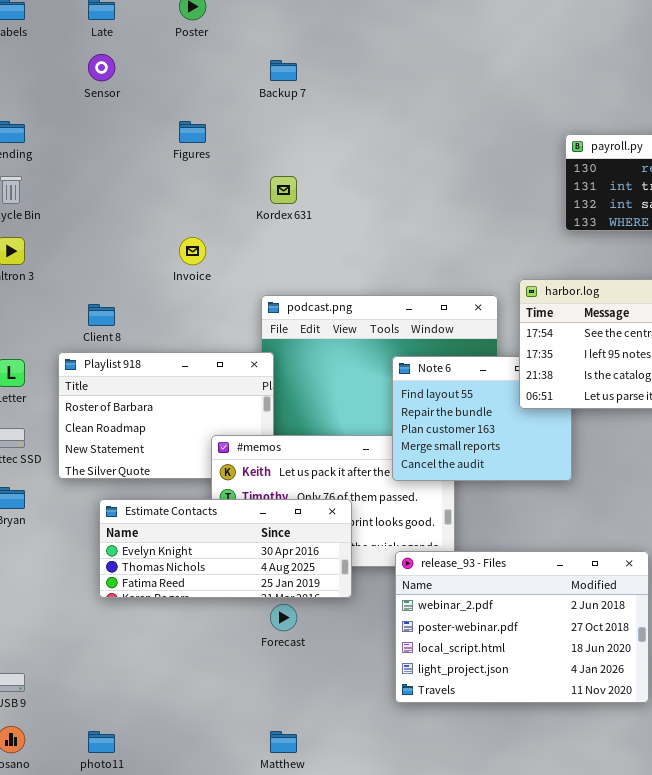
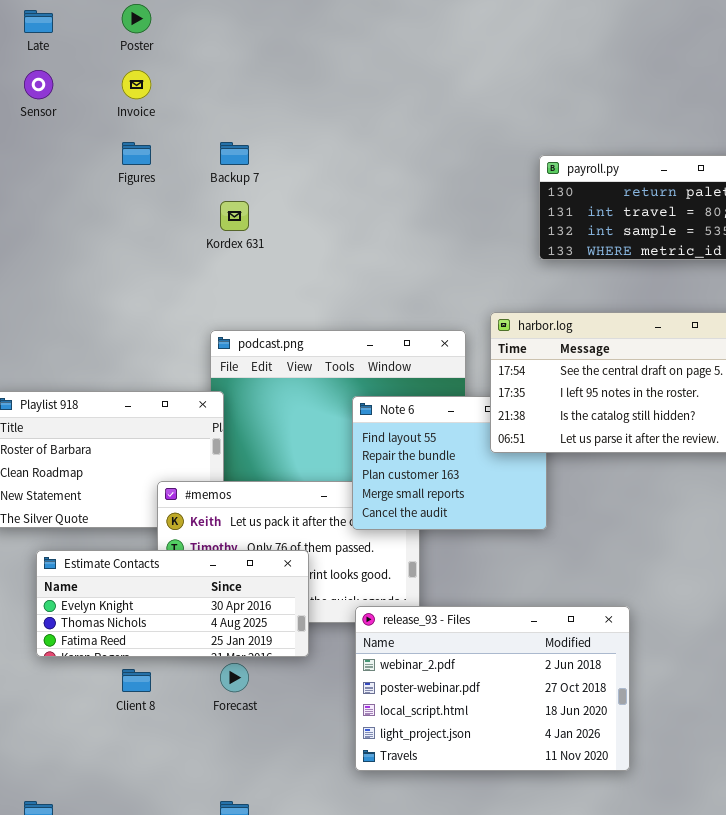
Backup 7: [270,60,297,81] -> [220,142,249,165], moved
Invoice: [179,237,206,265] -> [122,70,151,99], moved
Client 8: [88,304,115,326] -> [122,669,151,692], moved

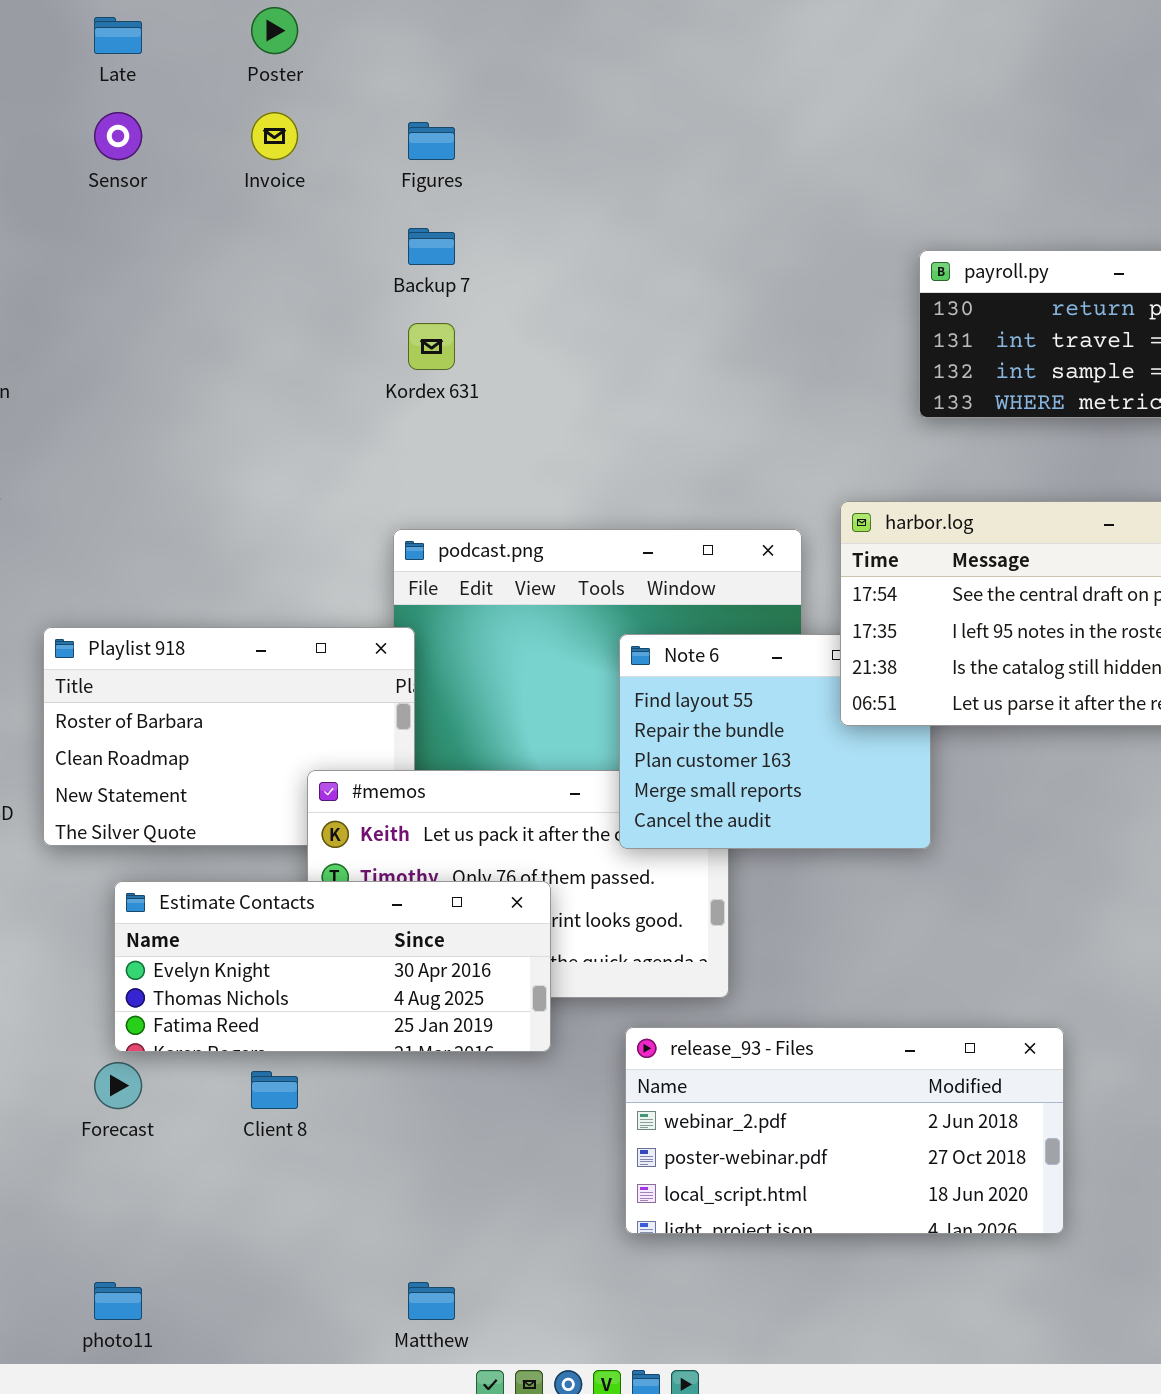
Figures: [122,142,151,165] -> [408,122,455,160], moved
release_93 - Files: [355,606,630,771] -> [625,1027,1064,1234], resized
Forecast: [220,663,249,692] -> [94,1062,142,1109], moved

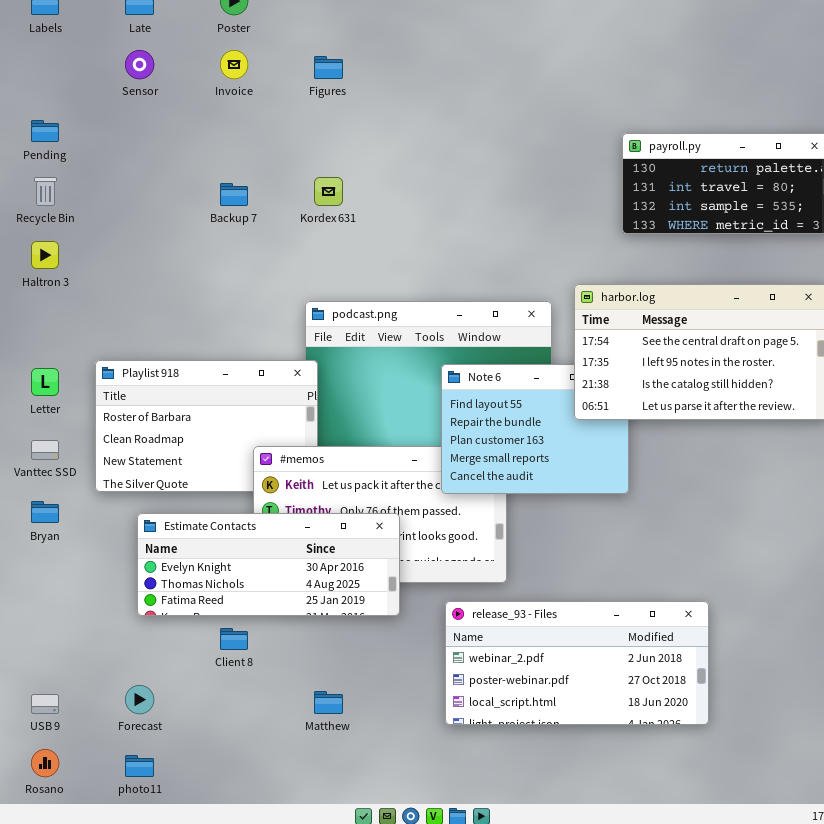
Backup 7: [408,228,455,265] -> [220,183,248,206], moved
Forecast: [94,1062,142,1109] -> [125,685,154,714], moved
Matthew: [408,1282,455,1320] -> [314,691,343,714], moved

